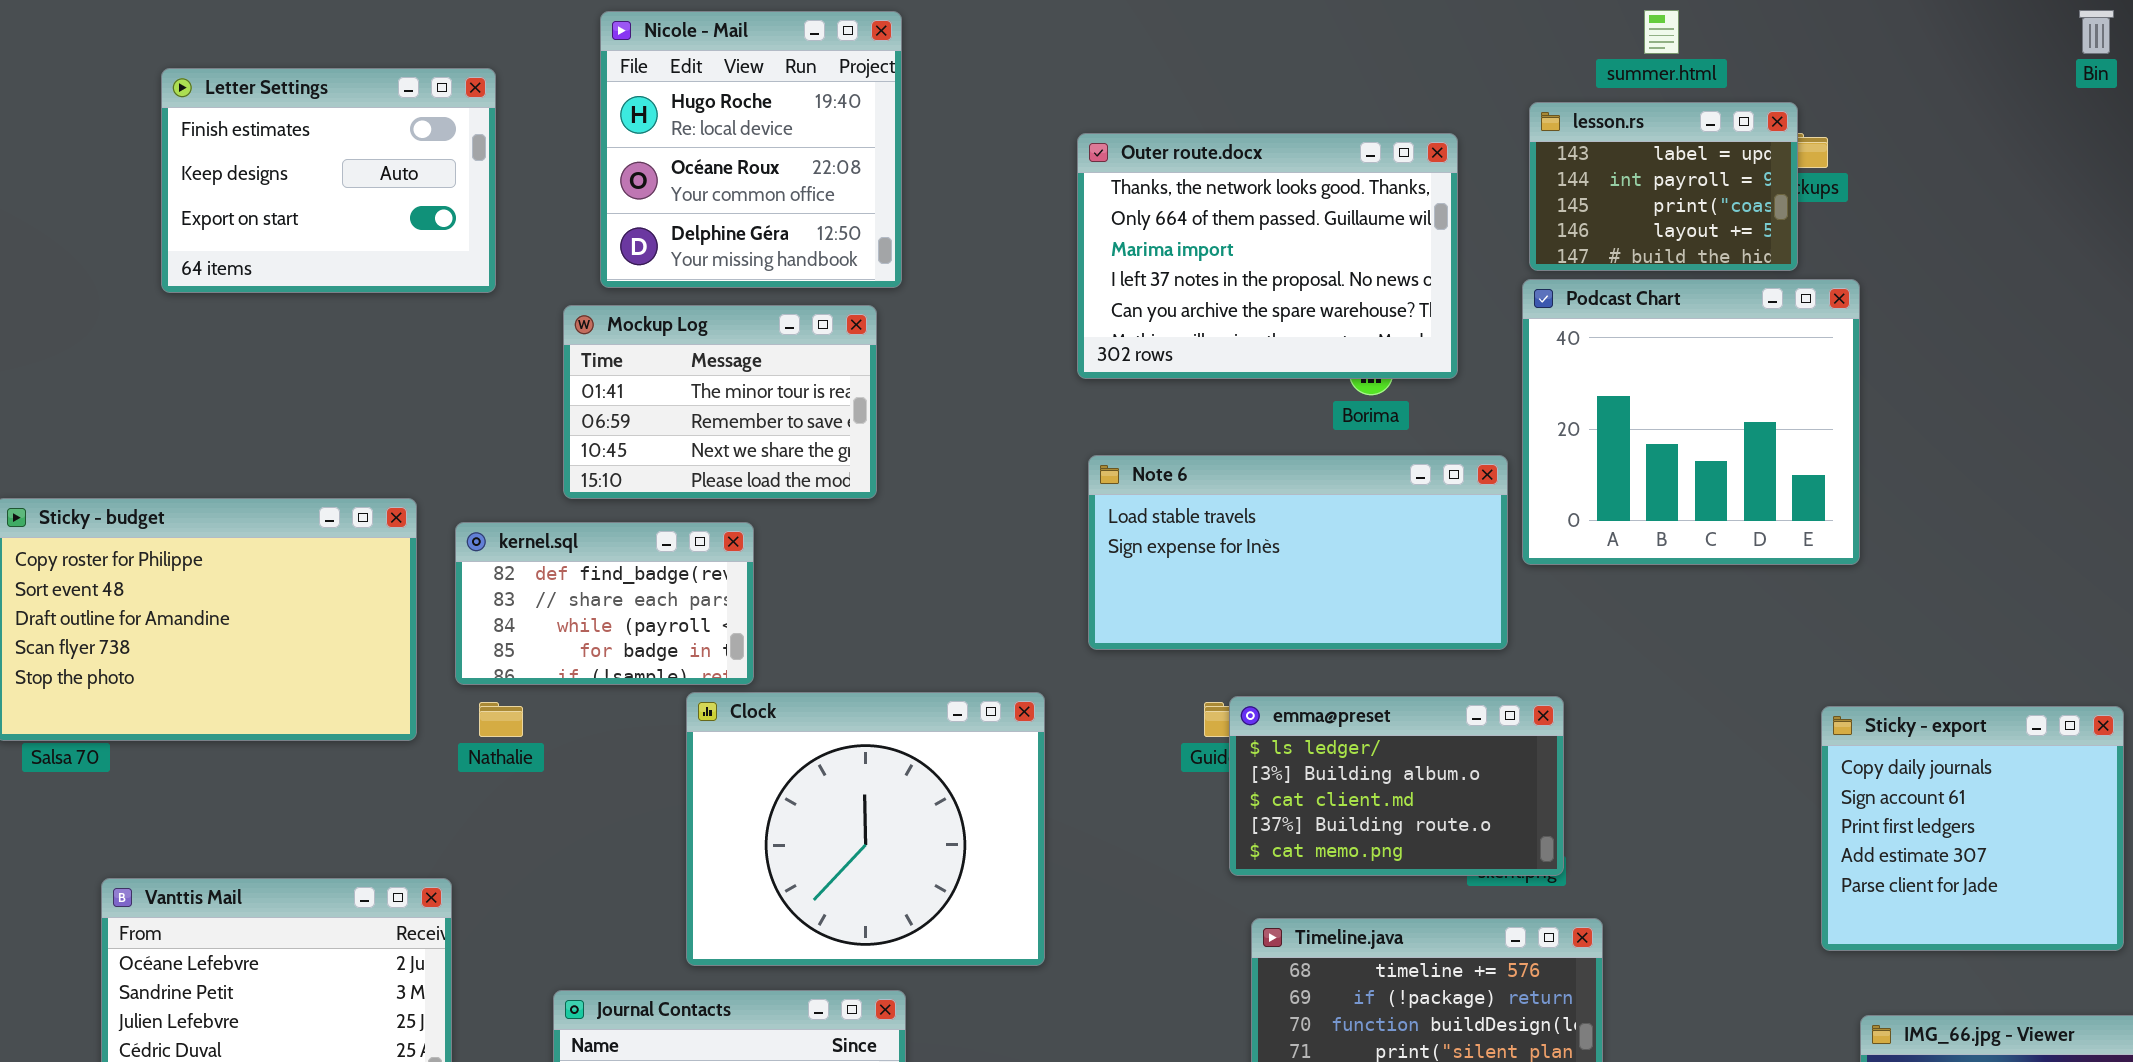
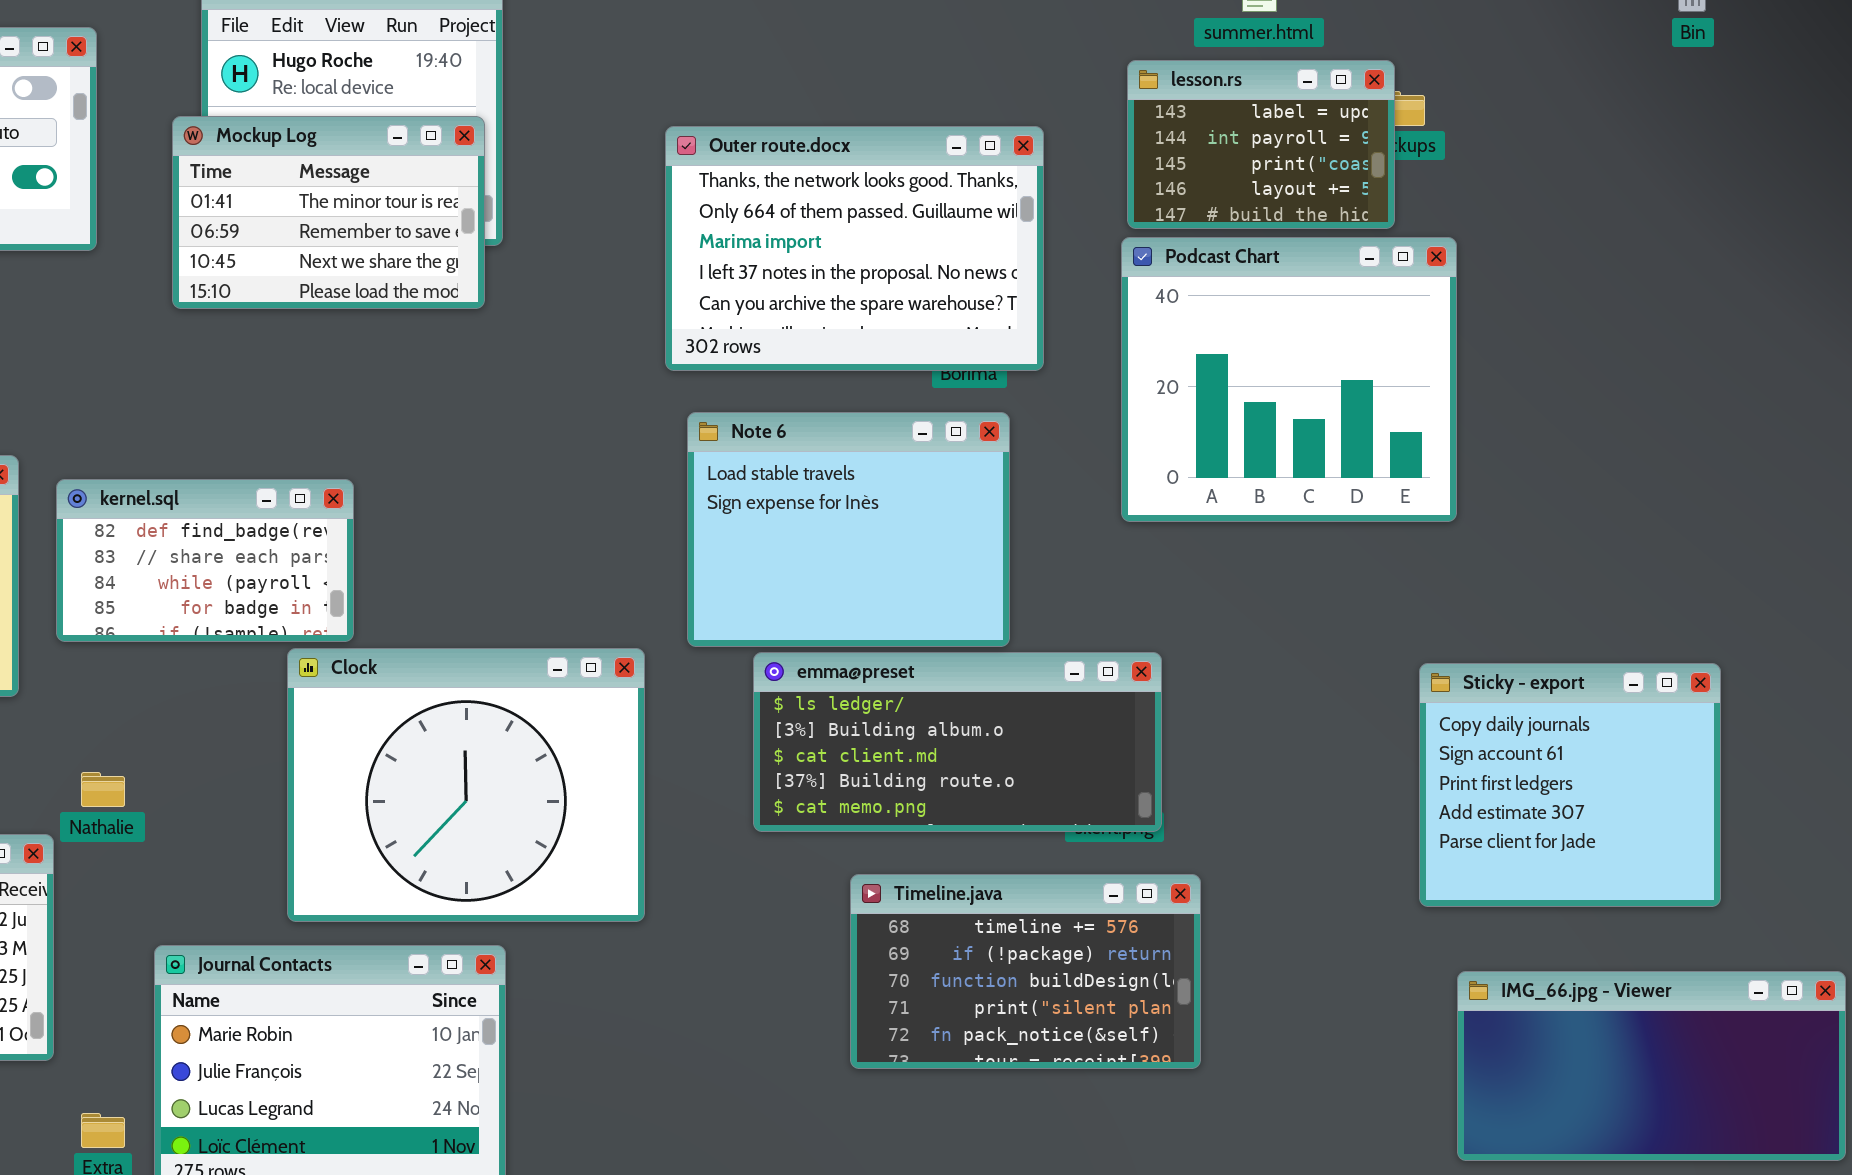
Outer route.docx: [1077,133,1458,379] -> [665,126,1044,371], moved
Mockup Log: [563,305,877,499] -> [172,116,485,309], moved
Note 6: [1088,455,1508,650] -> [687,412,1010,647], resized
emma@preset: [1229,696,1564,876] -> [753,652,1162,832], resized
Nathalie: [479,702,523,737] -> [81,772,125,807], moved

